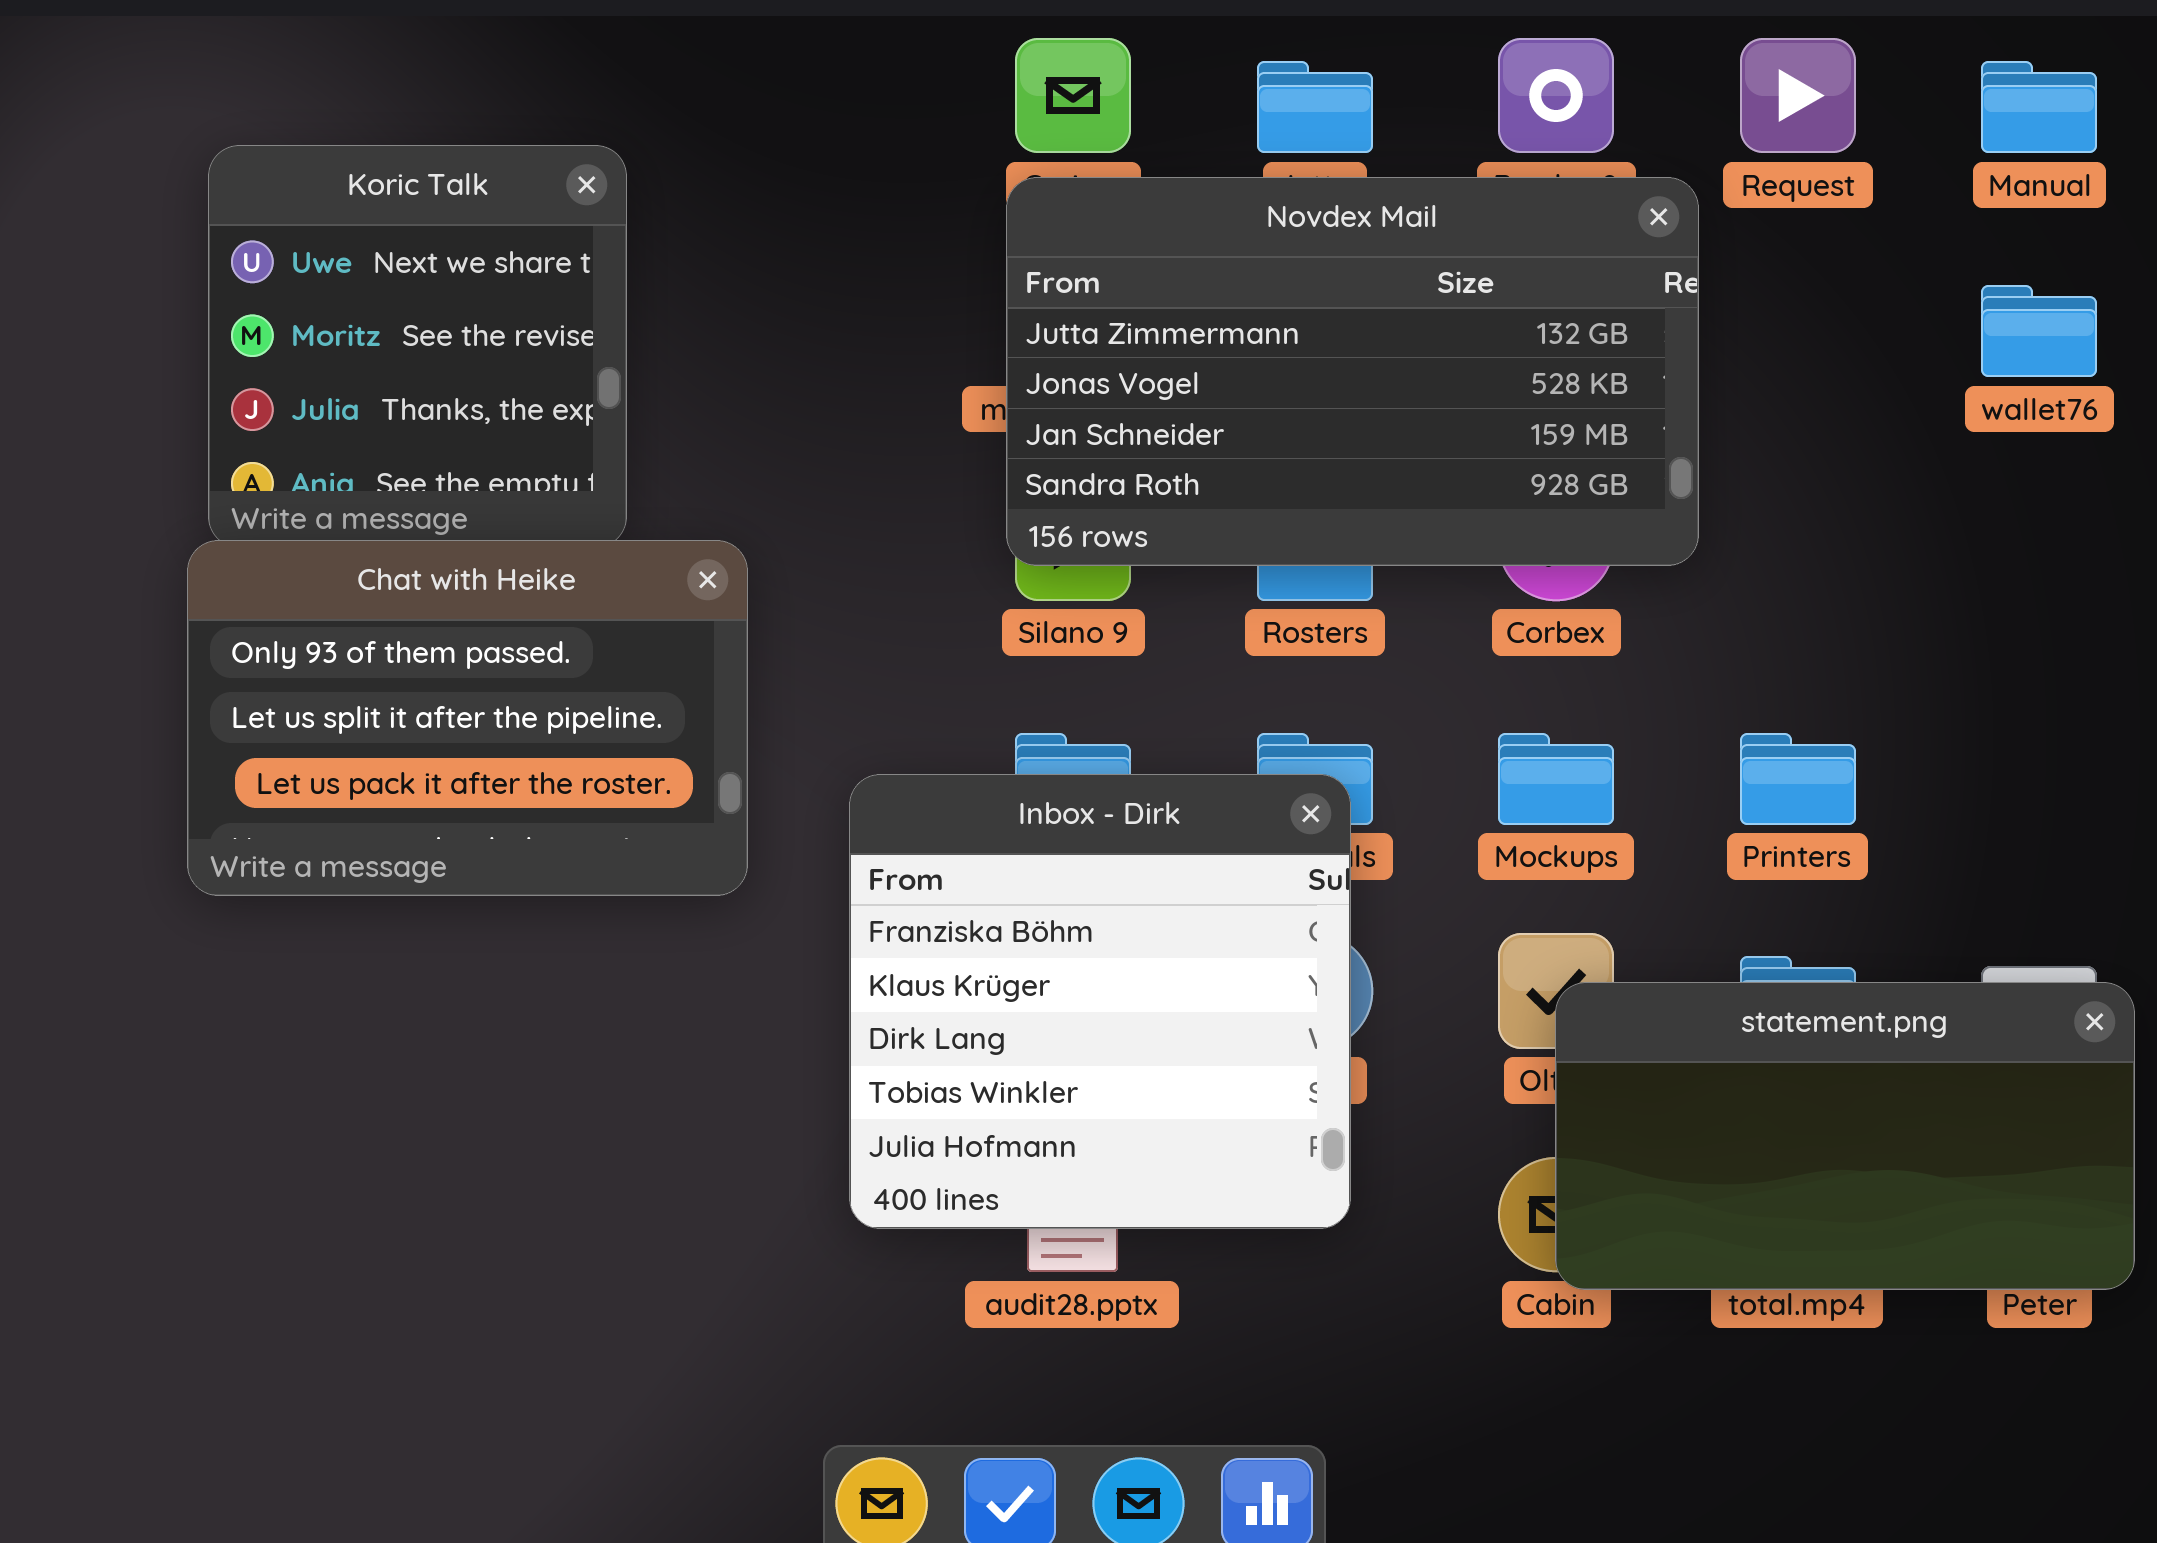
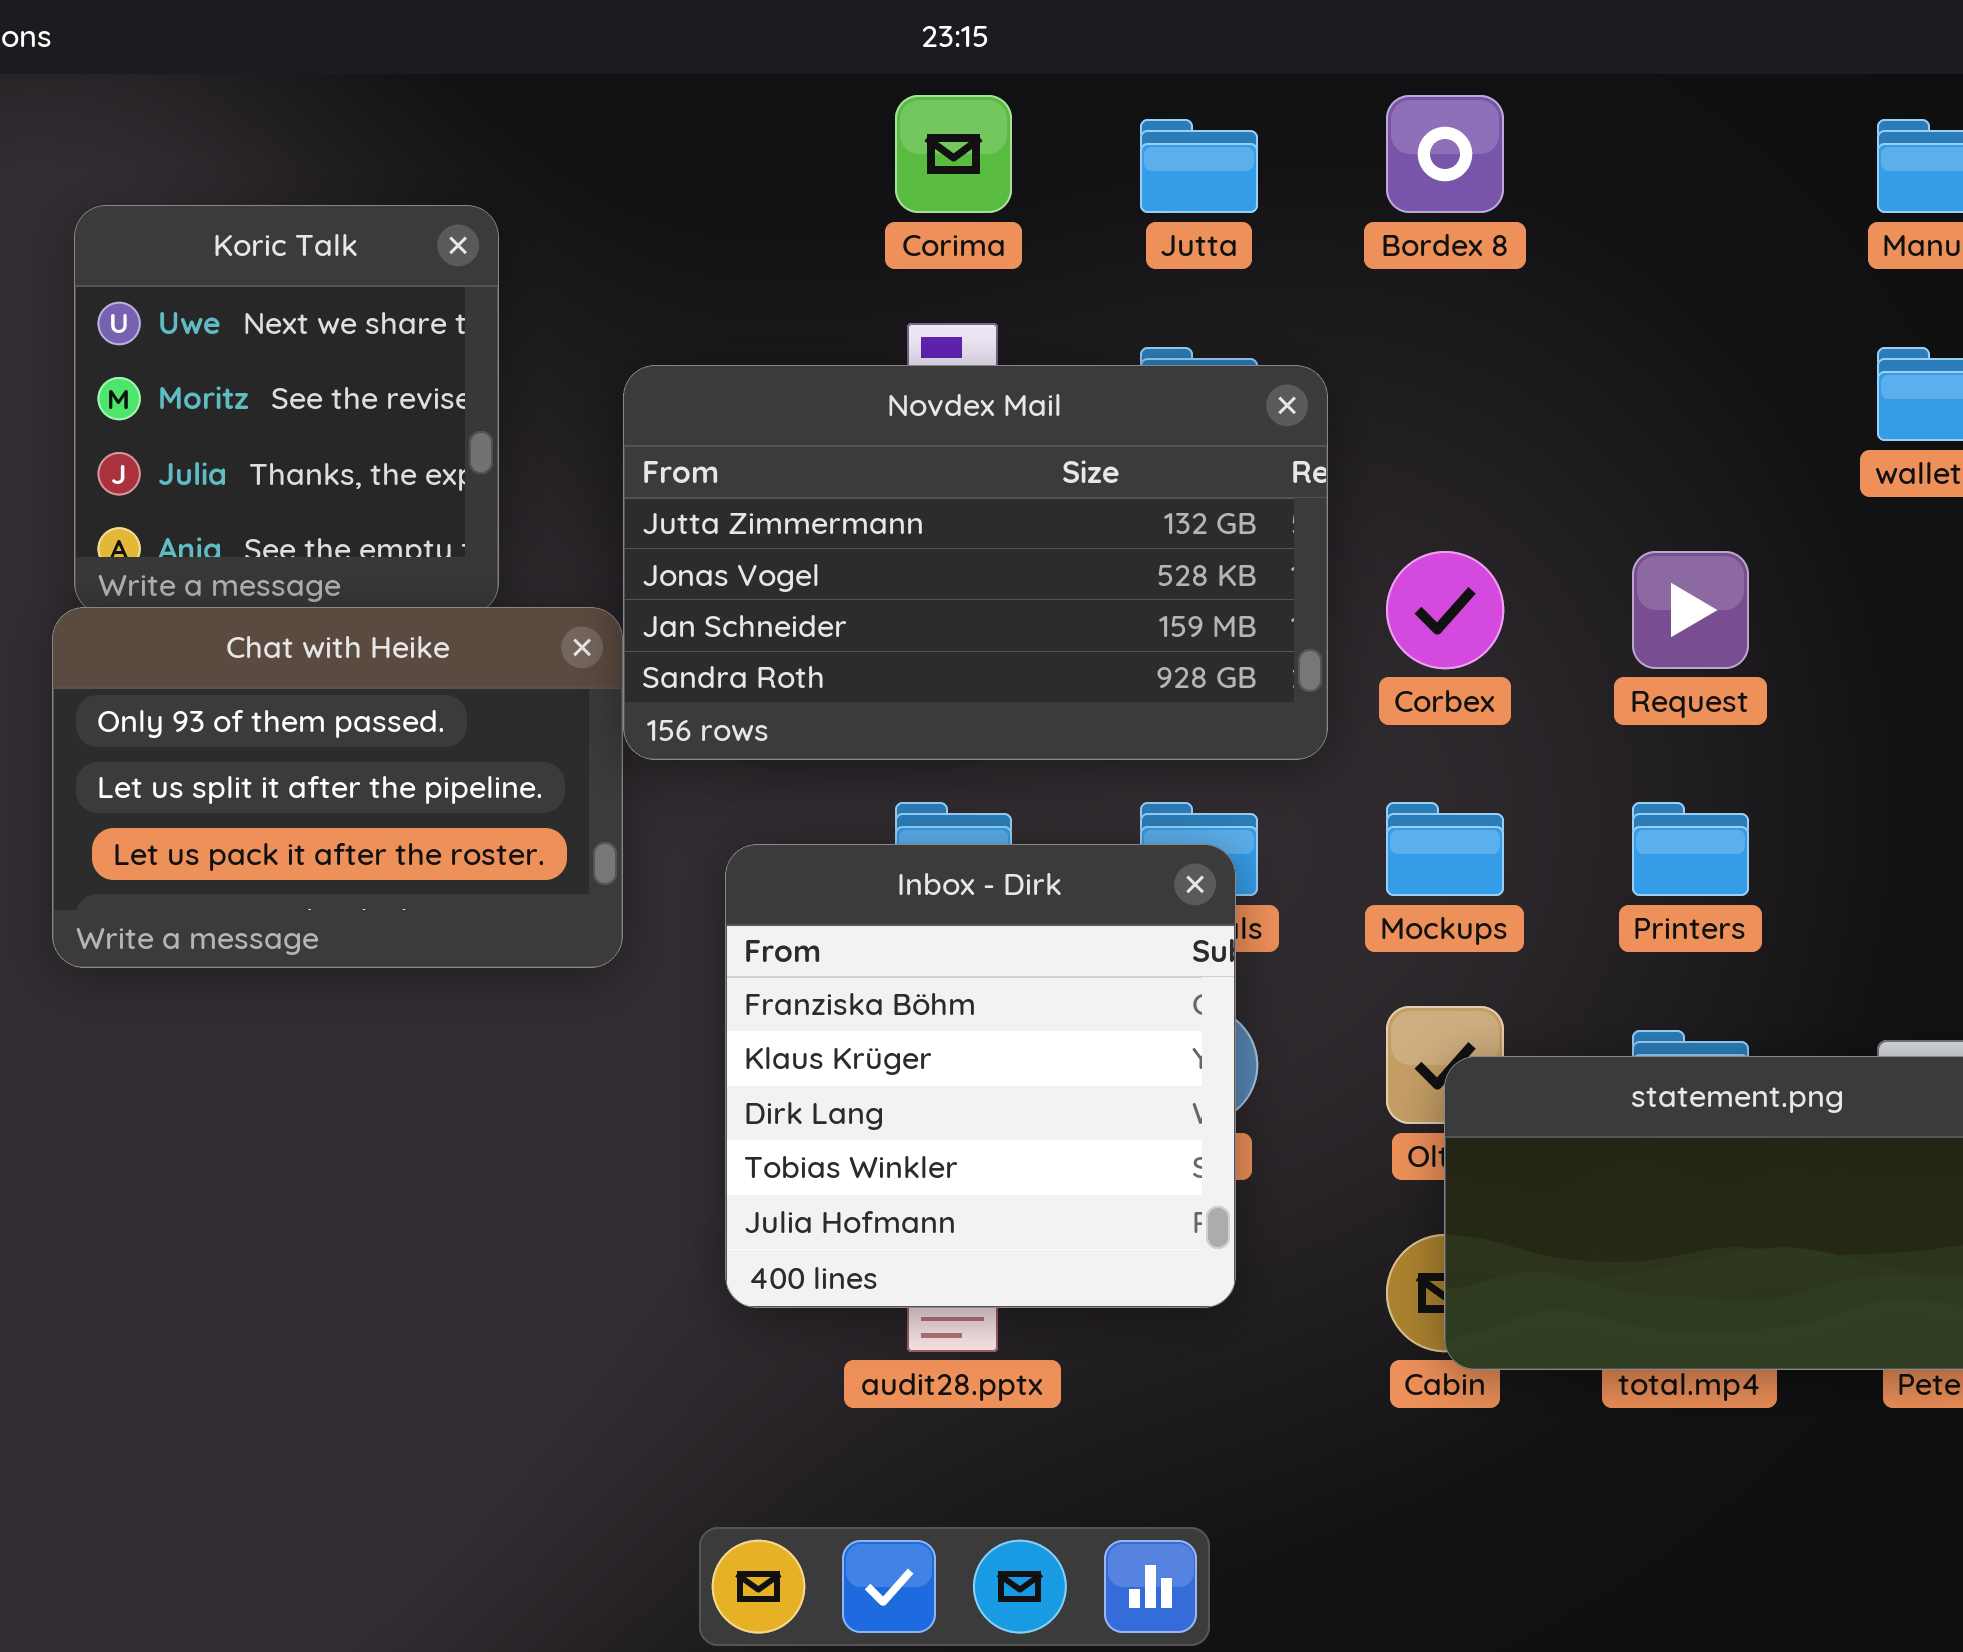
Request: [1740,38,1856,153] -> [1632,551,1749,669], moved
Novdex Mail: [1006,177,1699,566] -> [623,365,1328,760], moved

